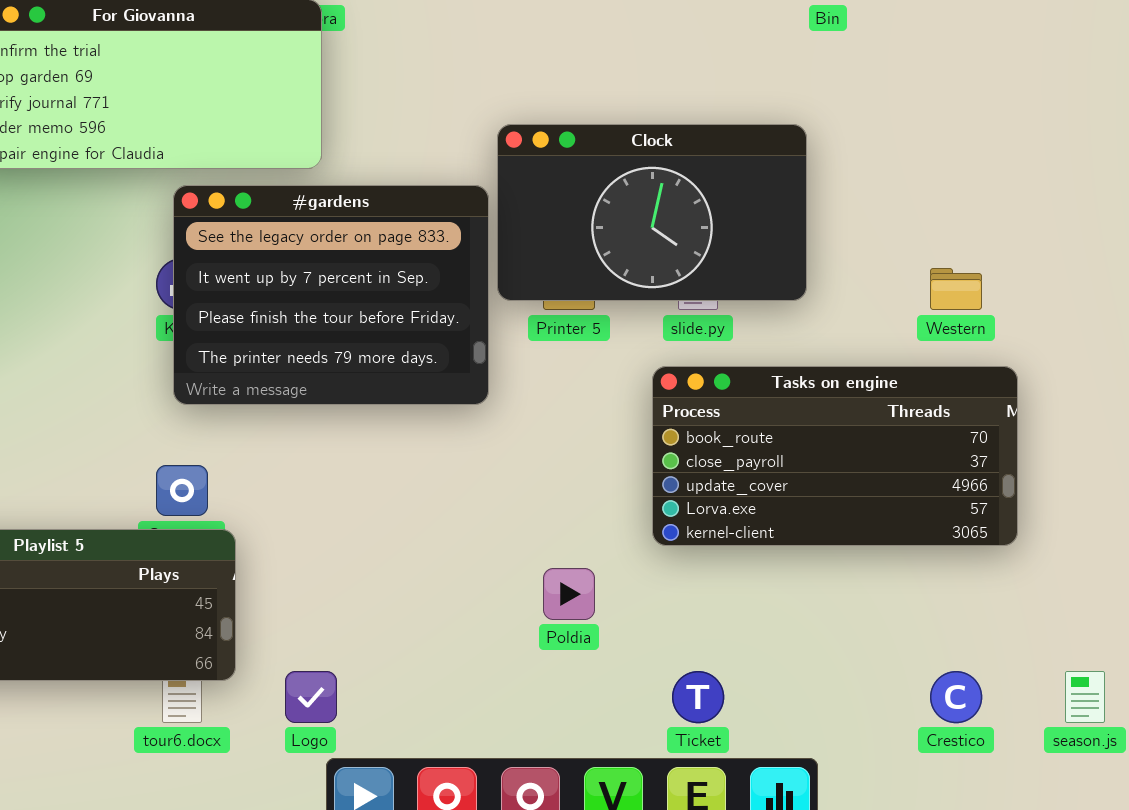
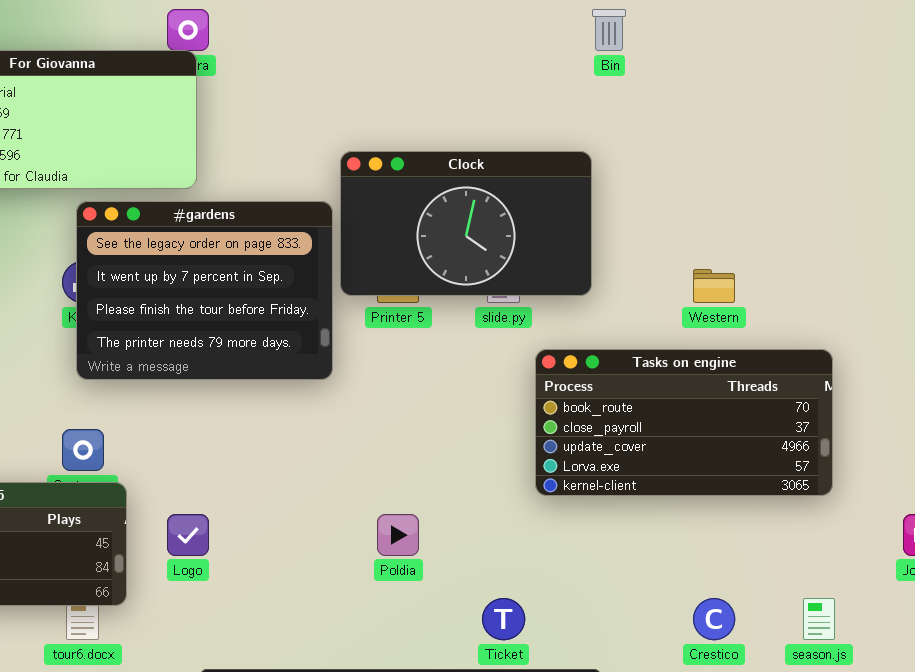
Tasks on engine: [652,366,1018,546] -> [535,349,833,496], moved
Logo: [285,671,337,723] -> [167,514,209,556], moved

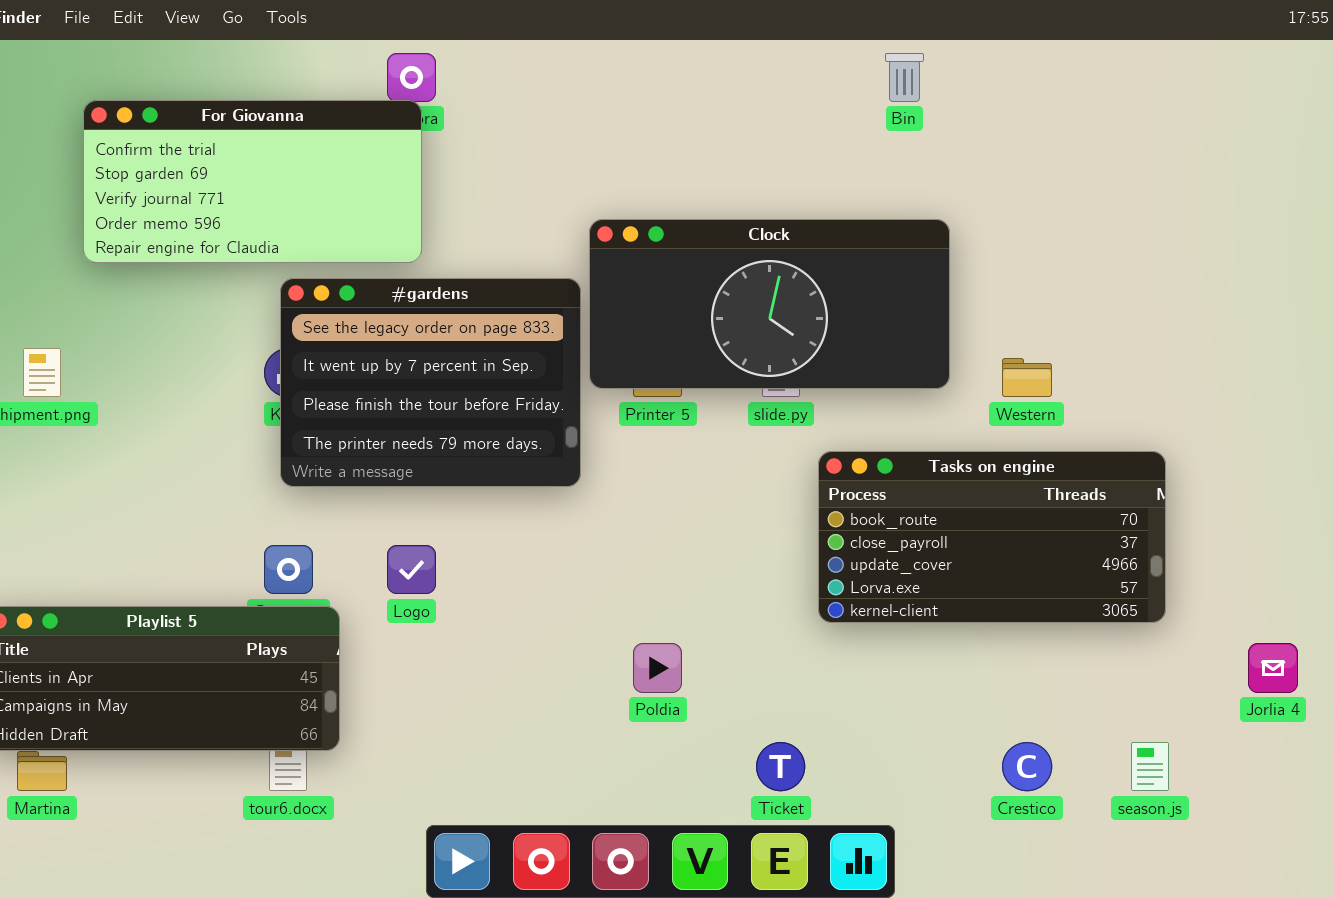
Clock: [340,151,592,296] -> [589,219,950,389], resized
Logo: [167,514,209,556] -> [387,545,436,594], moved

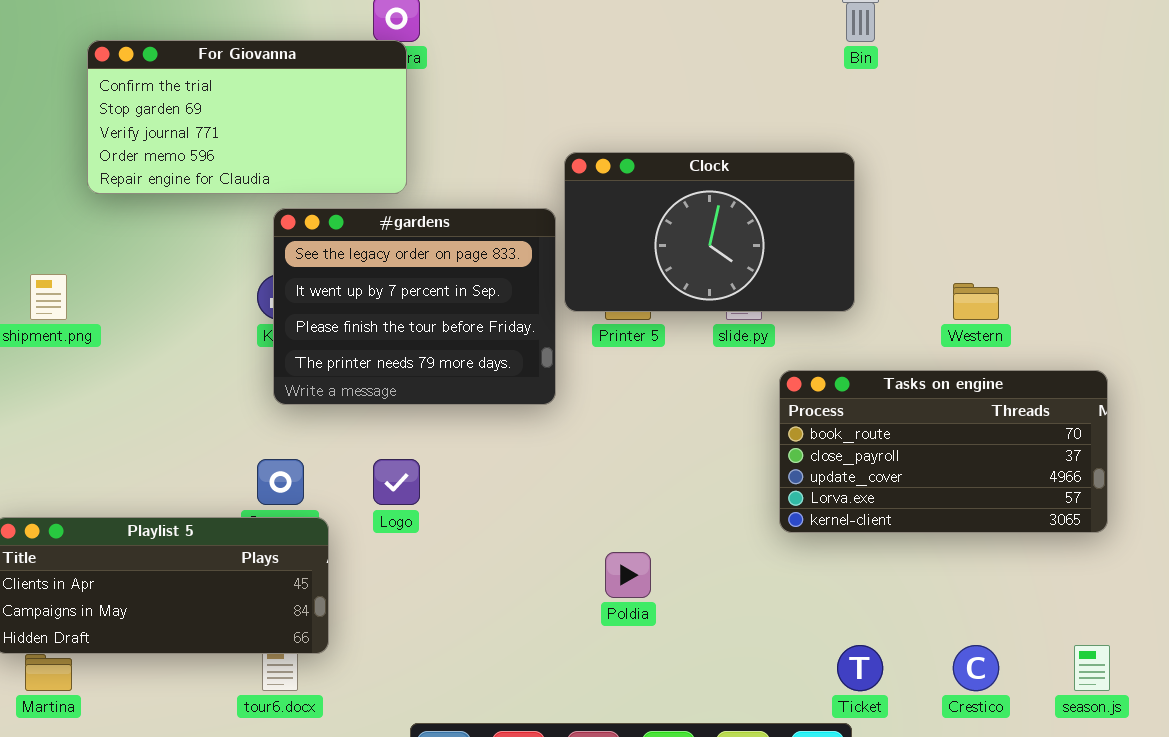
Clock: [589,219,950,389] -> [564,152,855,312], resized
Ticket: [756,742,805,791] -> [837,645,883,691], moved

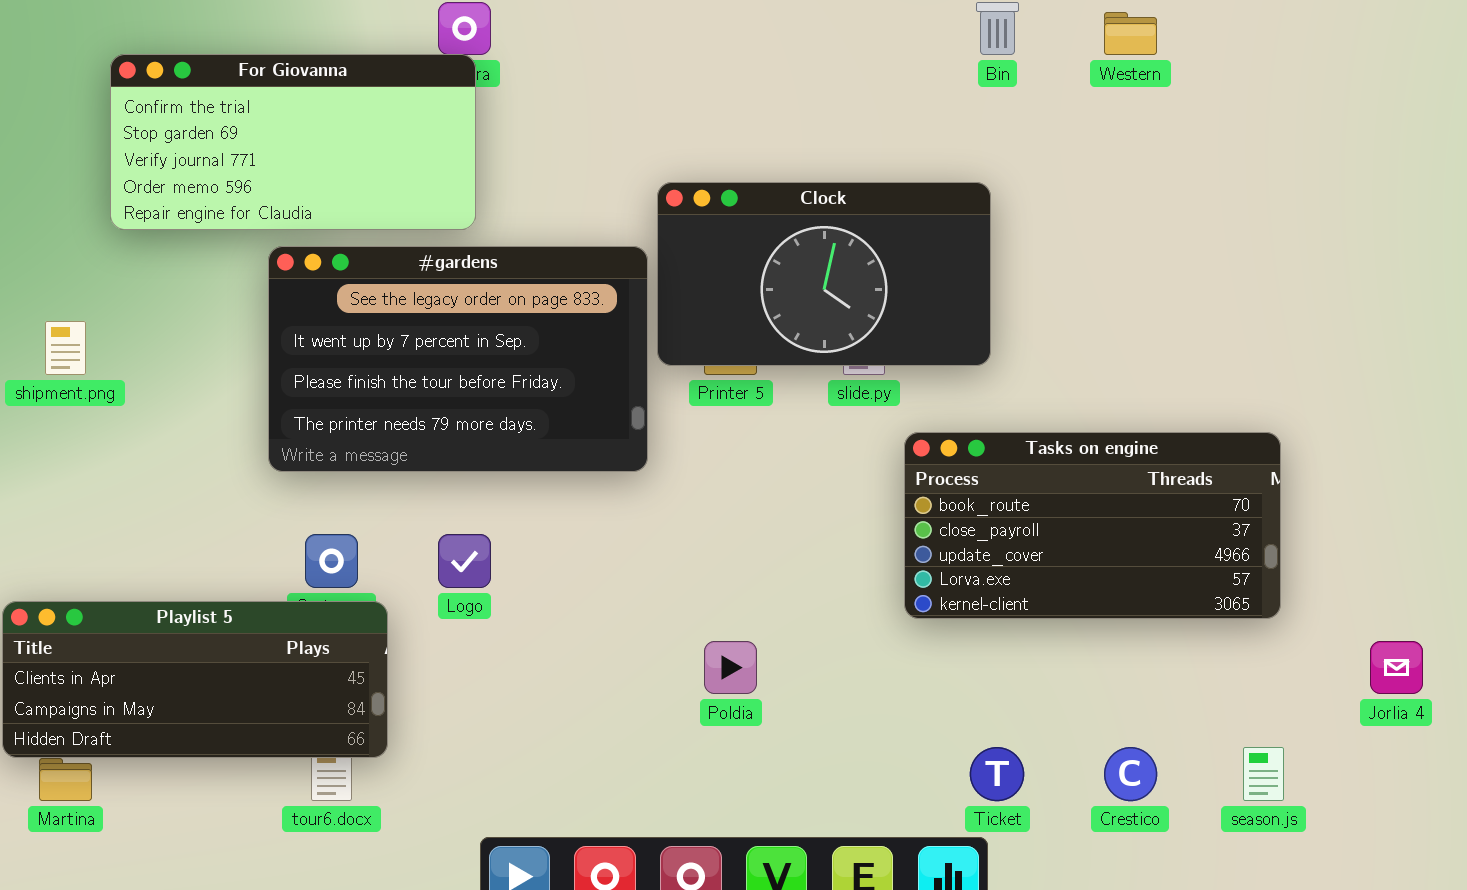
#gardens: [273,208,556,405] -> [268,246,648,472], resized
Western: [953,283,999,320] -> [1104,12,1157,55], moved

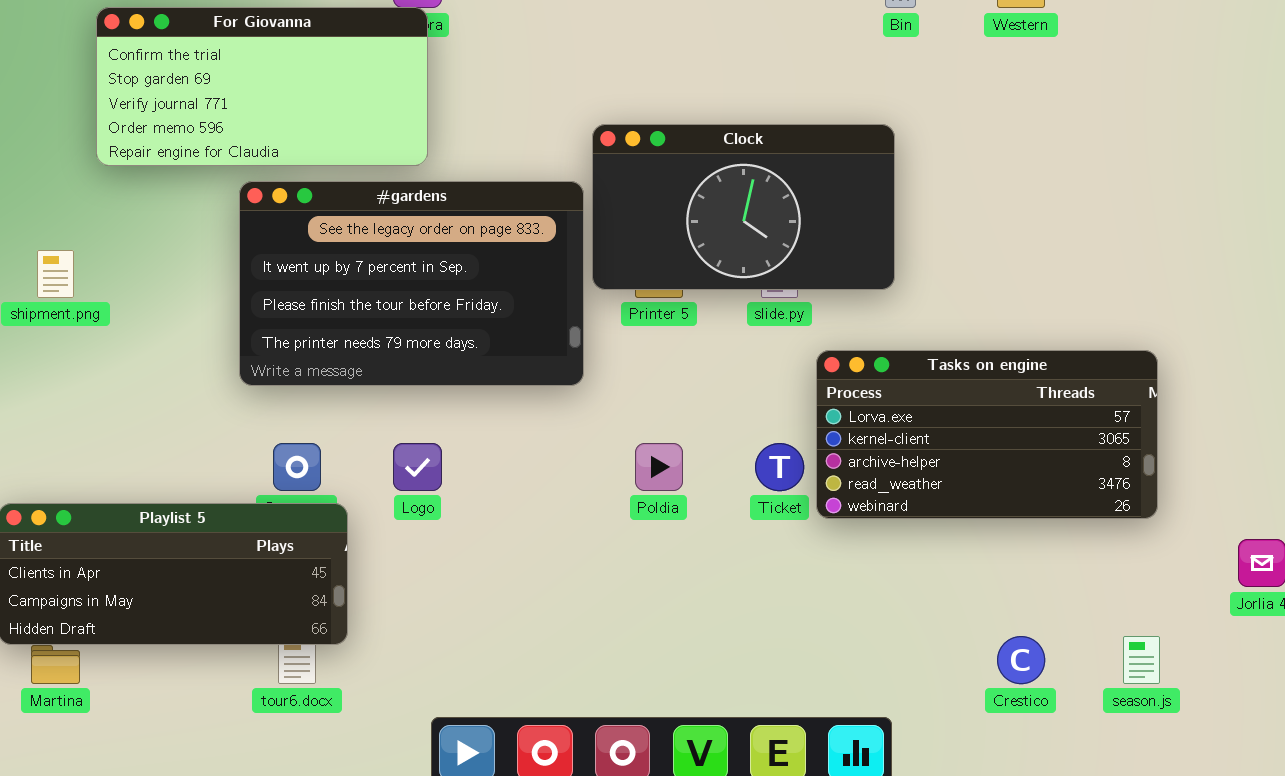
Tasks on engine: [904,432,1281,619] -> [816,350,1158,519], scrolled down 3 rows
Poldia: [704,641,757,694] -> [635,443,683,491], moved
Ticket: [970,747,1024,801] -> [755,443,804,491], moved

